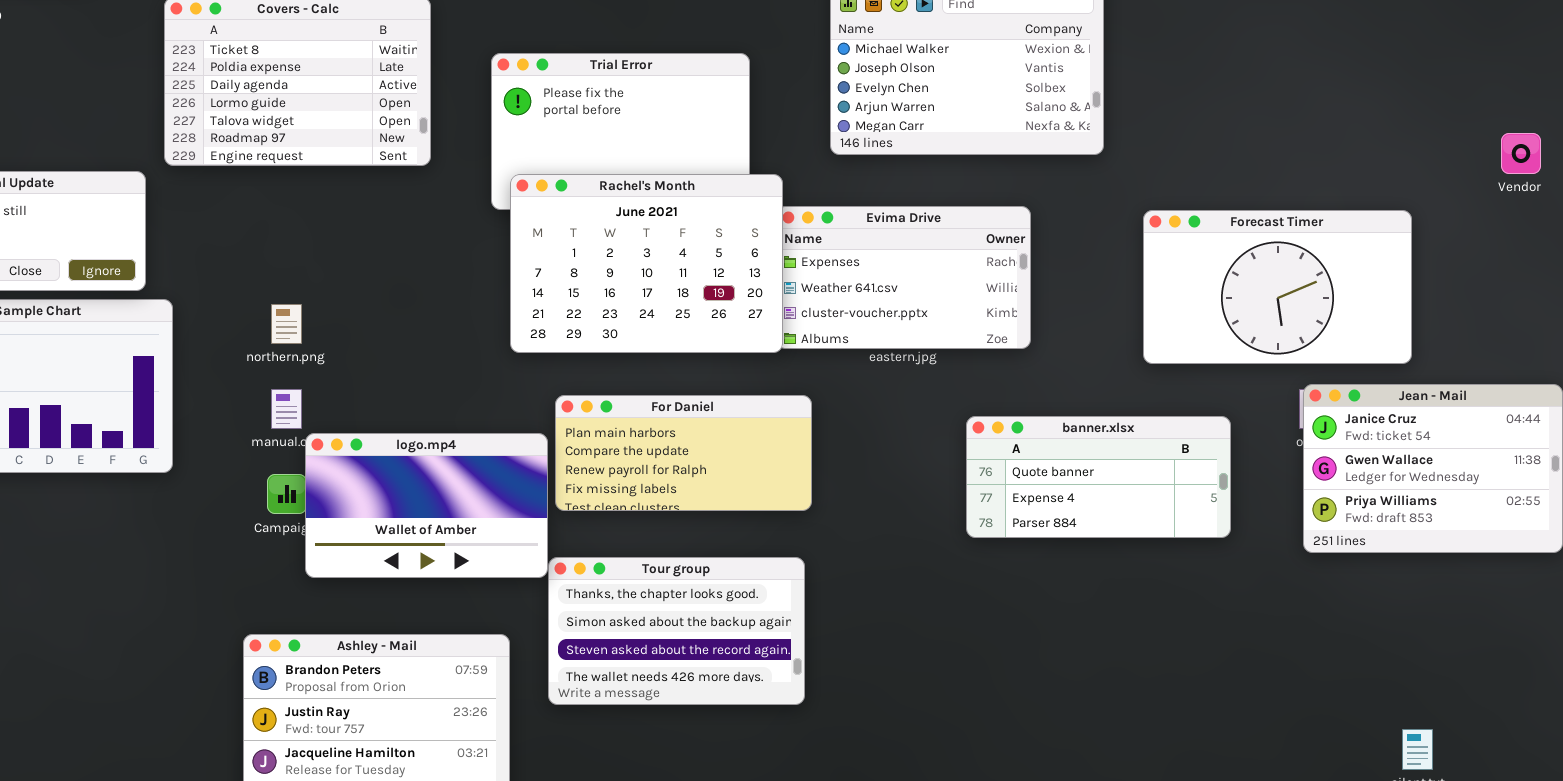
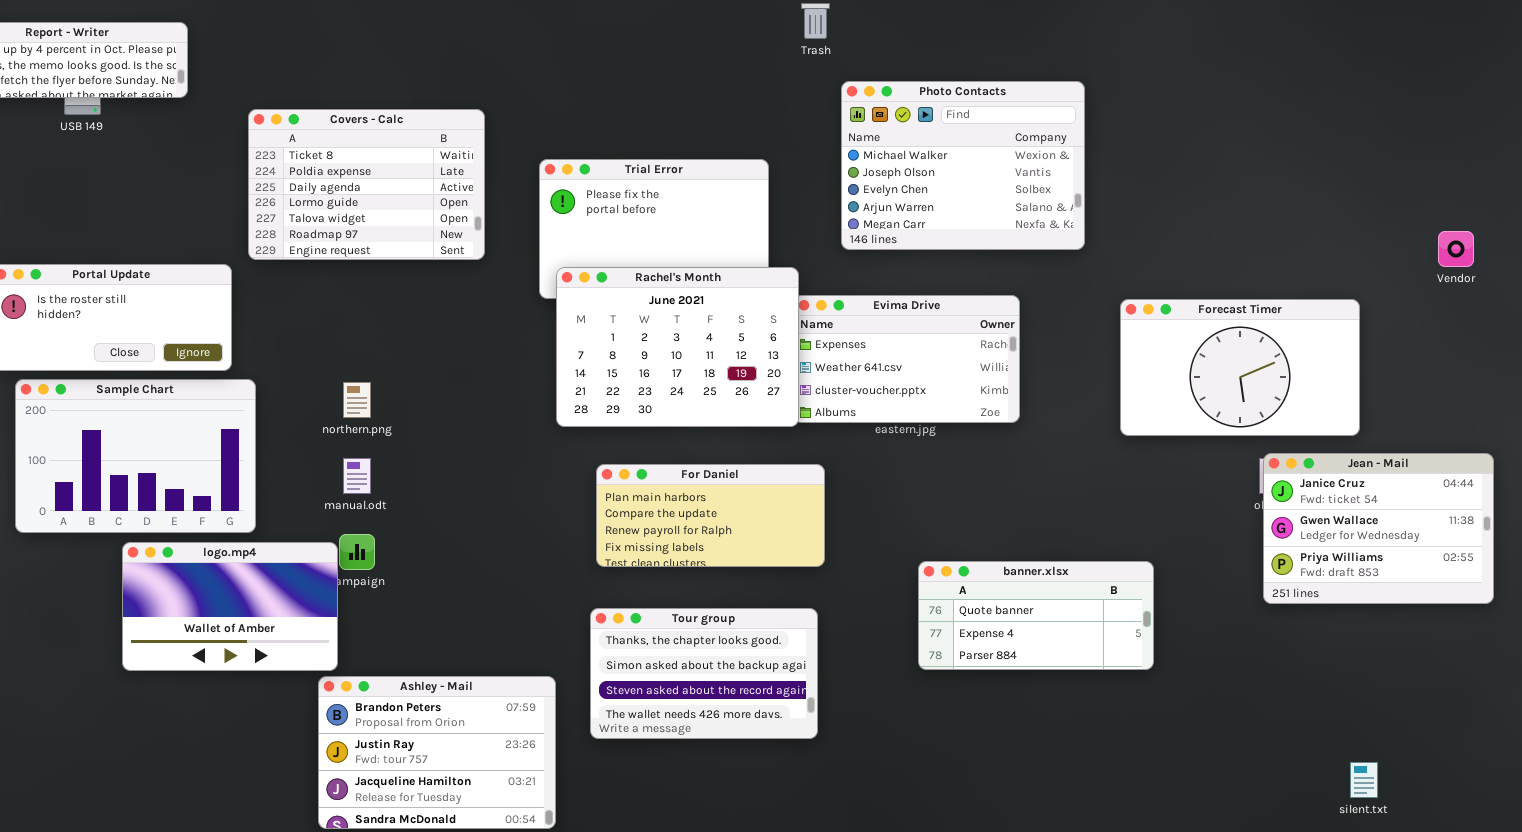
banner.xlsx: [966,416,1231,538] -> [918,561,1154,670], moved
logo.mp4: [305,433,548,578] -> [122,542,338,671], moved

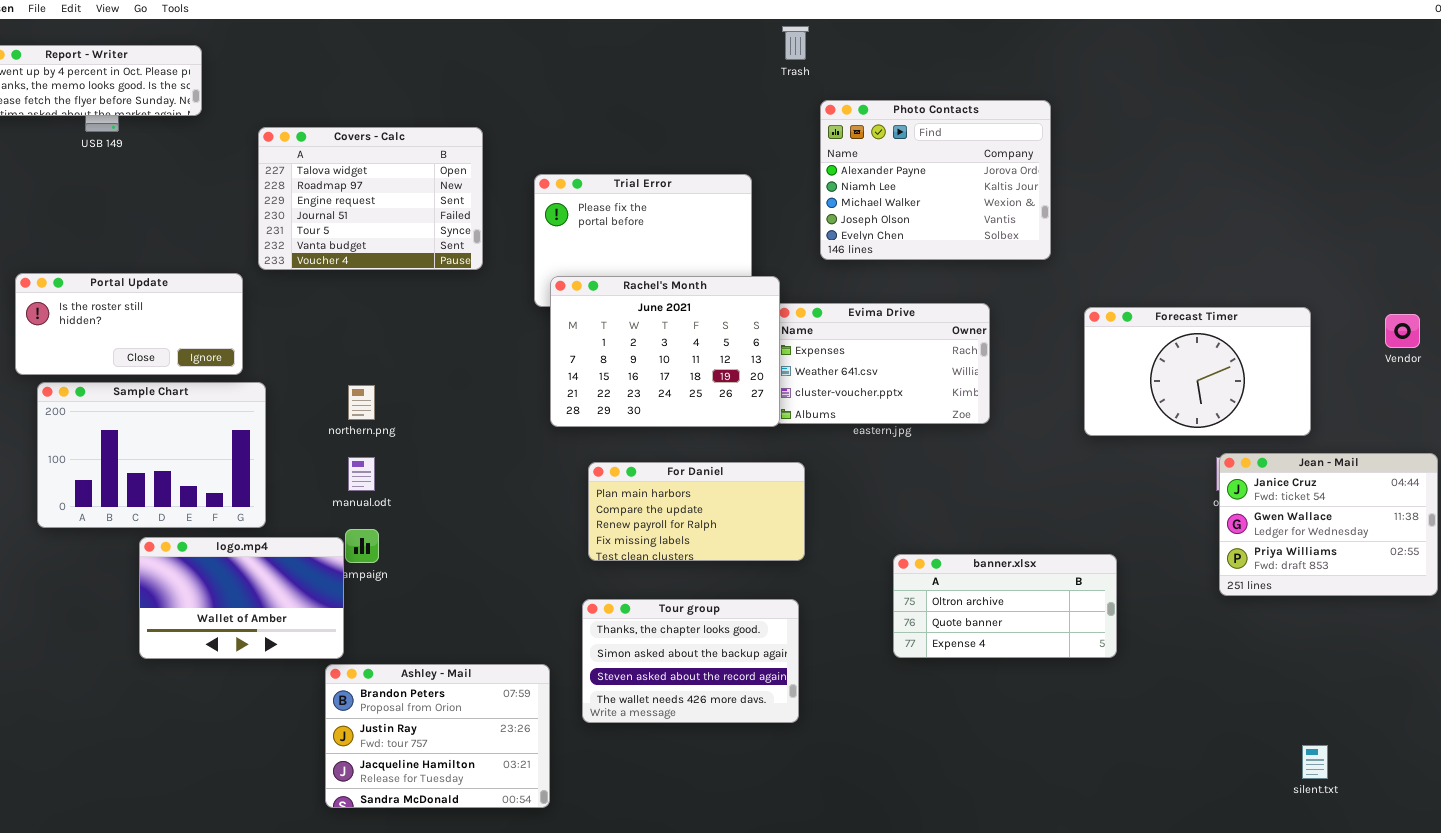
Photo Contacts: [841,81,1085,250] -> [820,100,1051,260], scrolled up 2 rows
Covers - Calc: [248,109,485,260] -> [258,127,483,270], scrolled down 4 rows
Vendor: [1438,231,1474,267] -> [1385,314,1420,348], moved
banner.xlsx: [918,561,1154,670] -> [893,554,1117,658], scrolled up 1 row

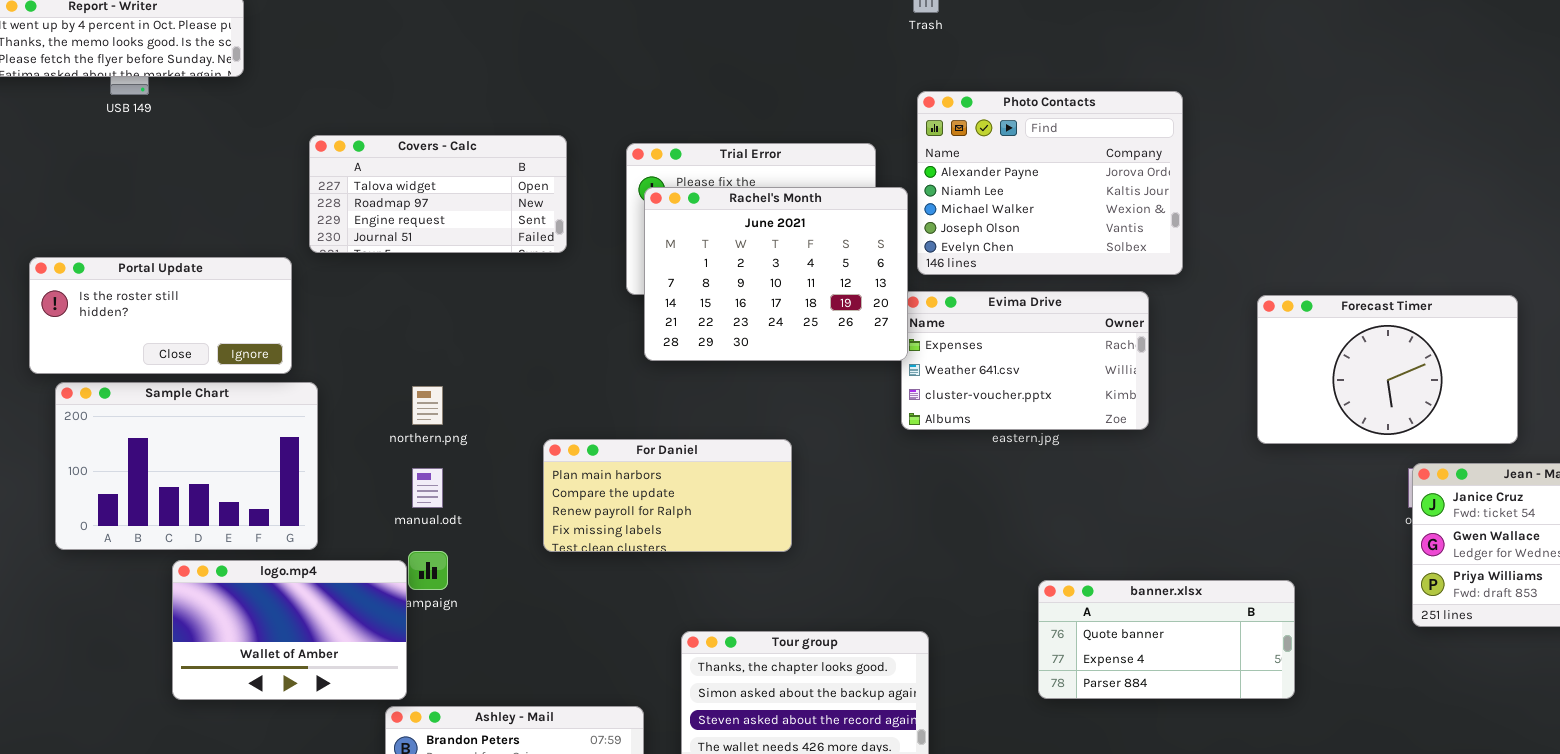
Photo Contacts: [820,100,1051,260] -> [917,91,1183,275], moved
Covers - Calc: [258,127,483,270] -> [309,135,567,253], resized
Rachel's Month: [550,276,780,427] -> [644,187,908,361], moved
For Daniel: [588,462,805,561] -> [543,439,792,552], moved
banner.xlsx: [893,554,1117,658] -> [1038,580,1295,699], scrolled down 1 row

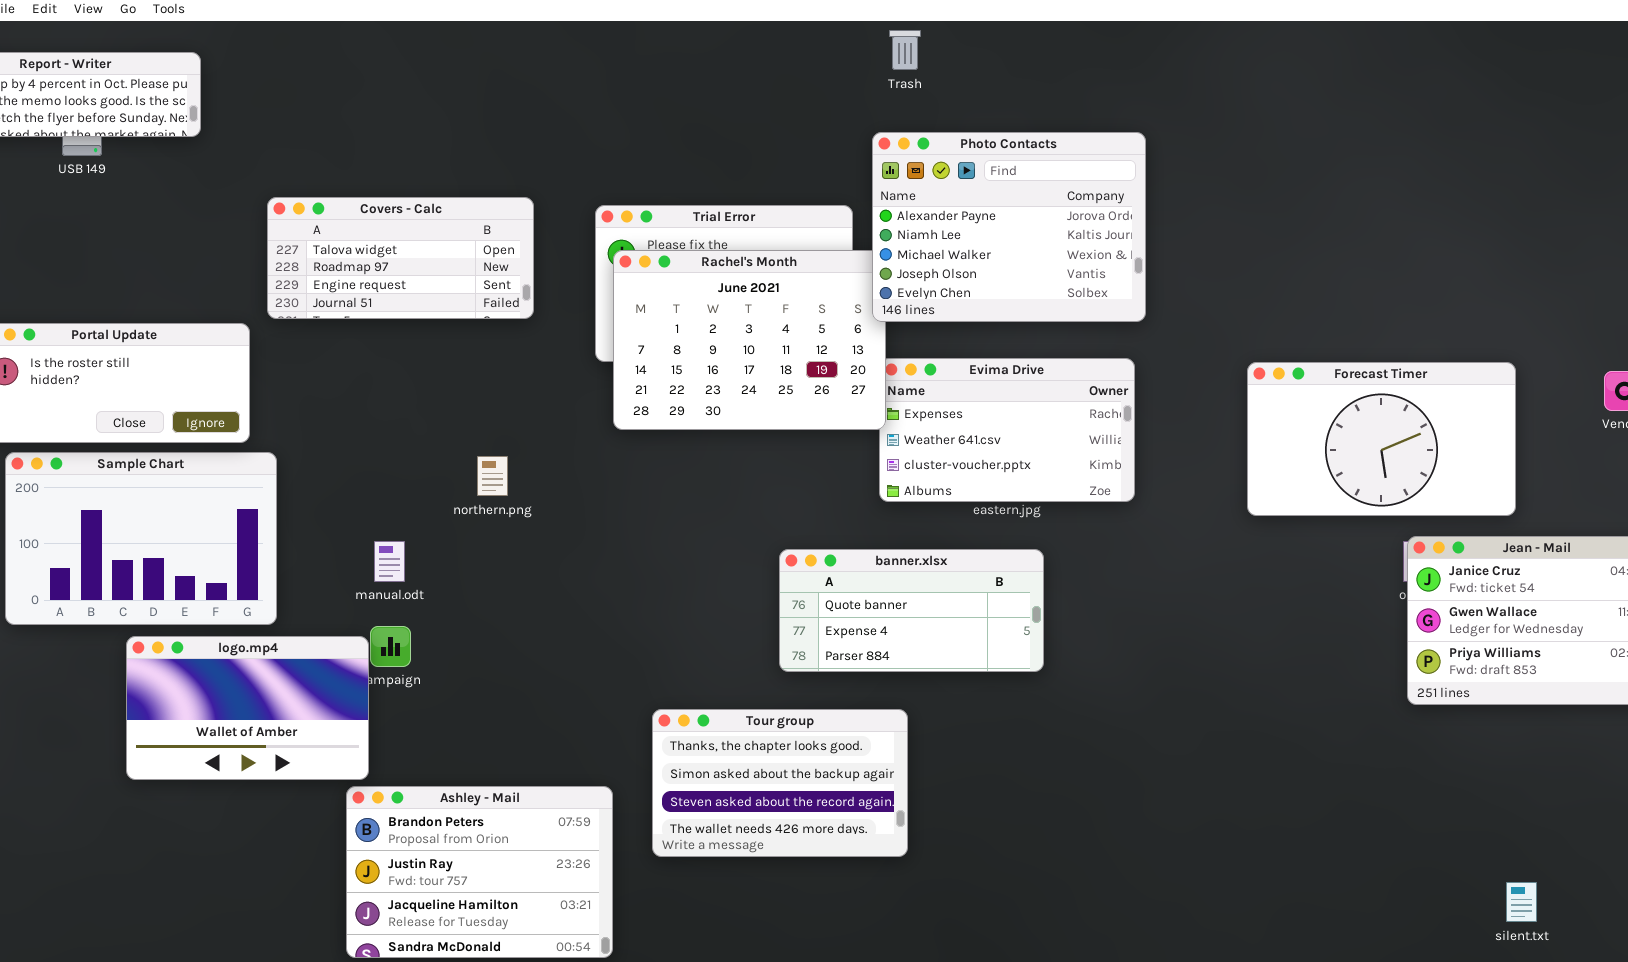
Photo Contacts: [917,91,1183,275] -> [872,132,1146,322], moved
northern.png: [412,386,443,425] -> [477,456,508,496], moved
For Daniel: [543,439,792,552] -> none, closed
banner.xlsx: [1038,580,1295,699] -> [779,549,1044,672], moved

